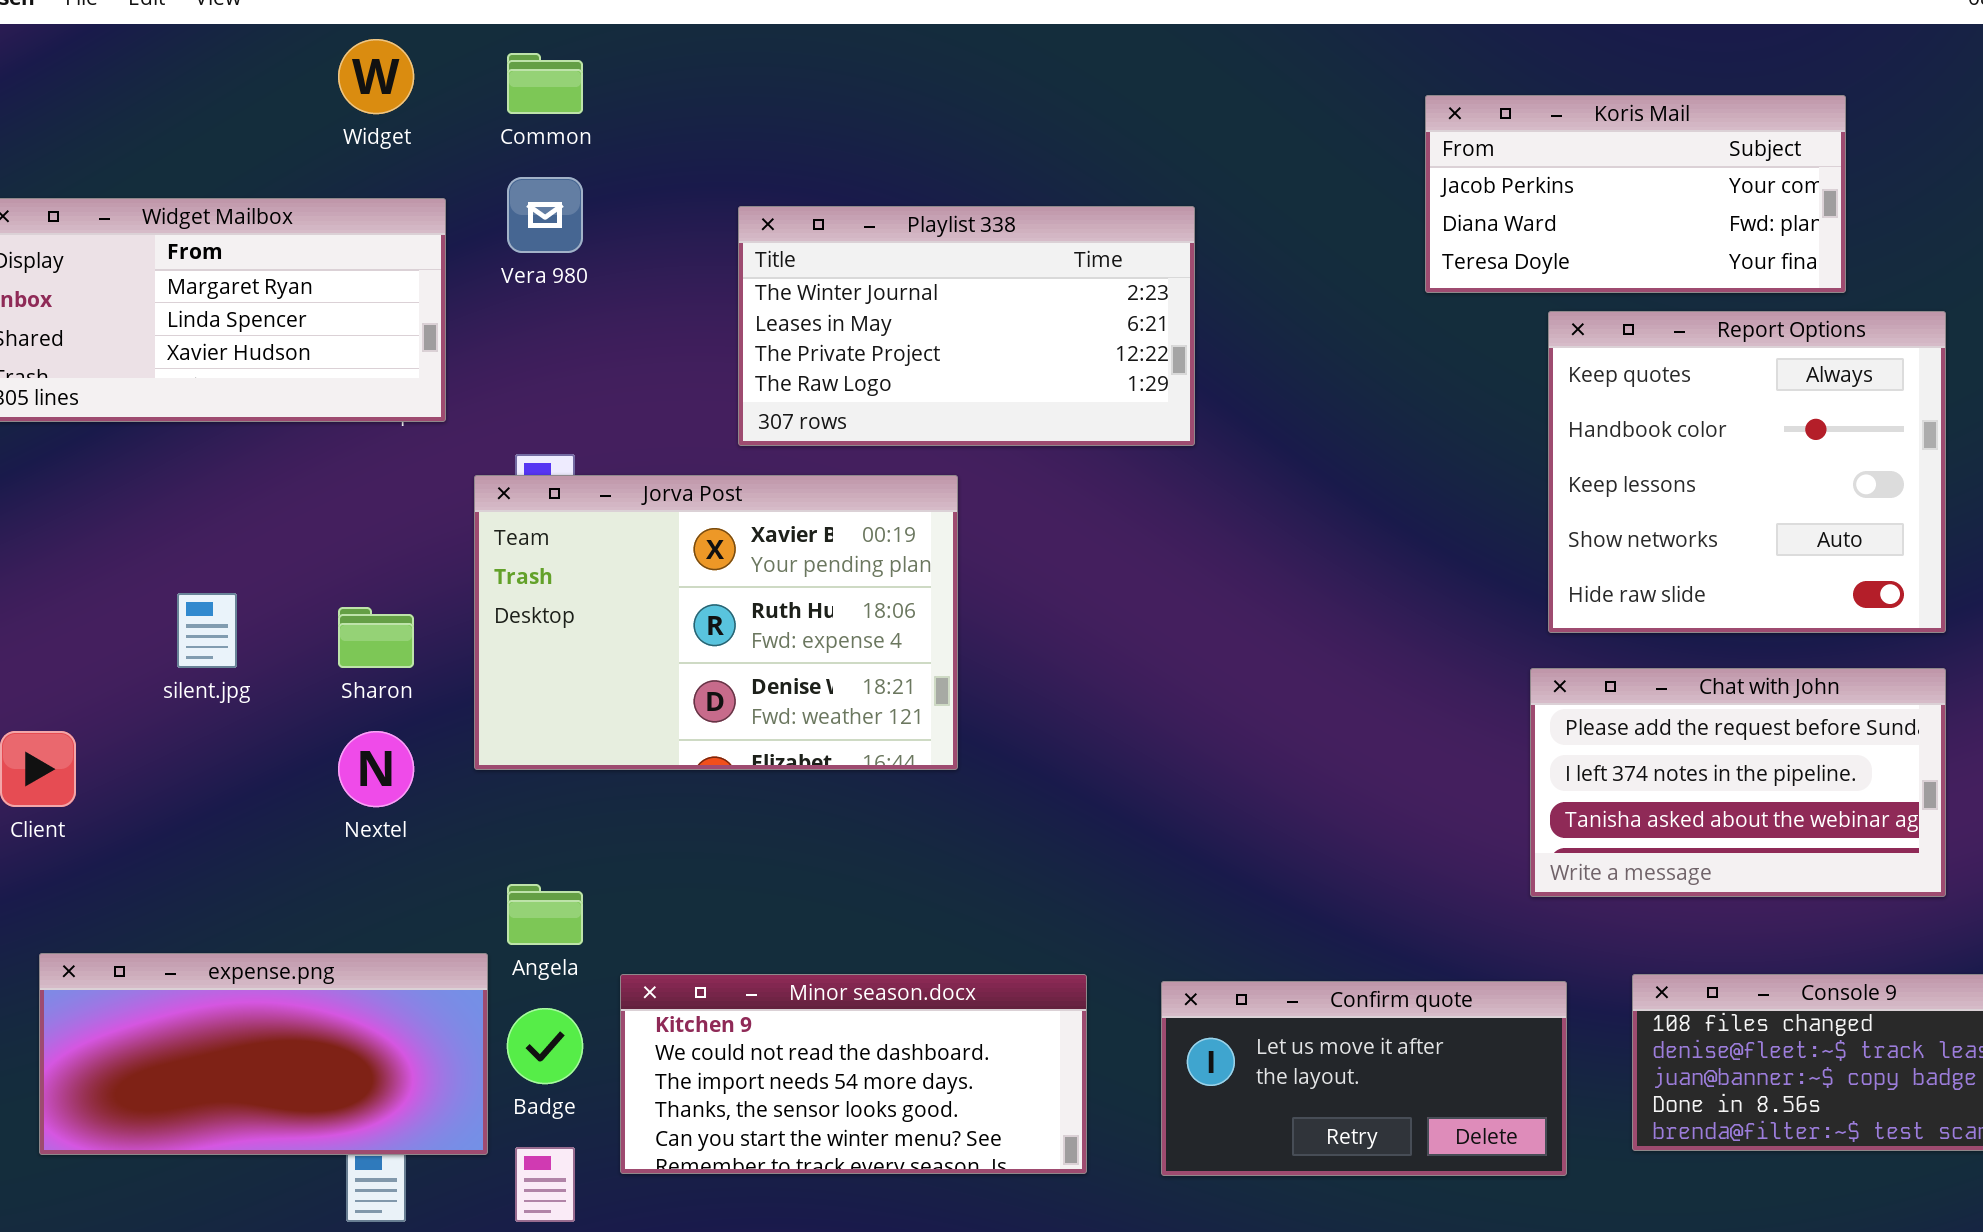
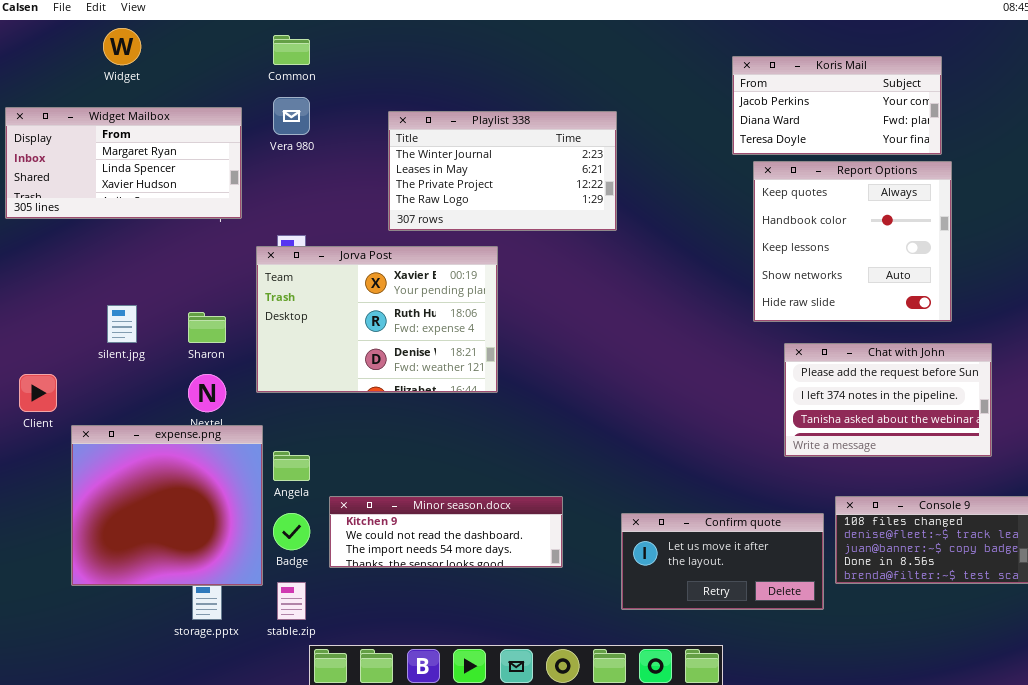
Widget: [338,39,414,114] -> [103,28,141,65], moved
Report Options: [1548,311,1946,633] -> [753,161,952,322], moved
expense.png: [39,953,488,1155] -> [71,425,263,586], resized
Minor season.docx: [620,974,1087,1174] -> [329,496,563,568], resized
Confirm quote: [1161,981,1567,1176] -> [621,513,824,610], moved

